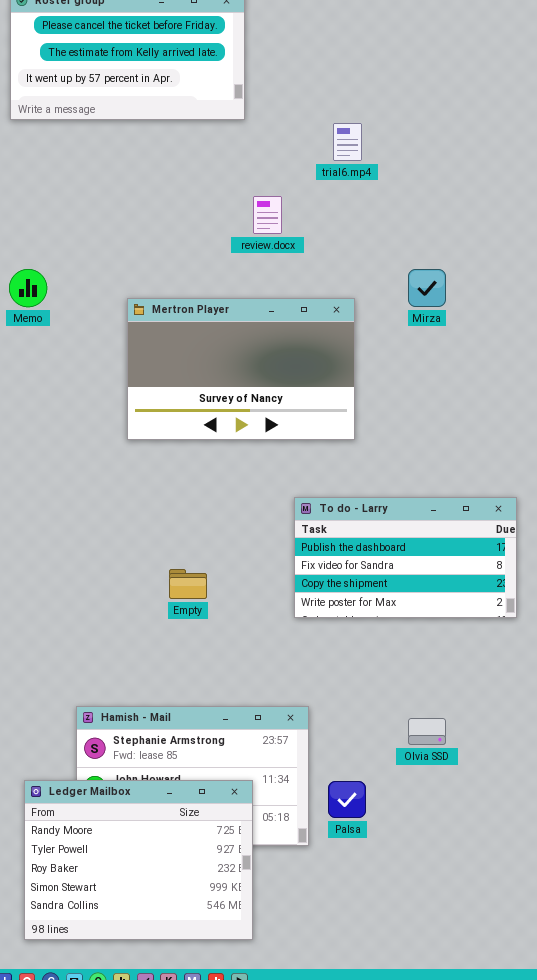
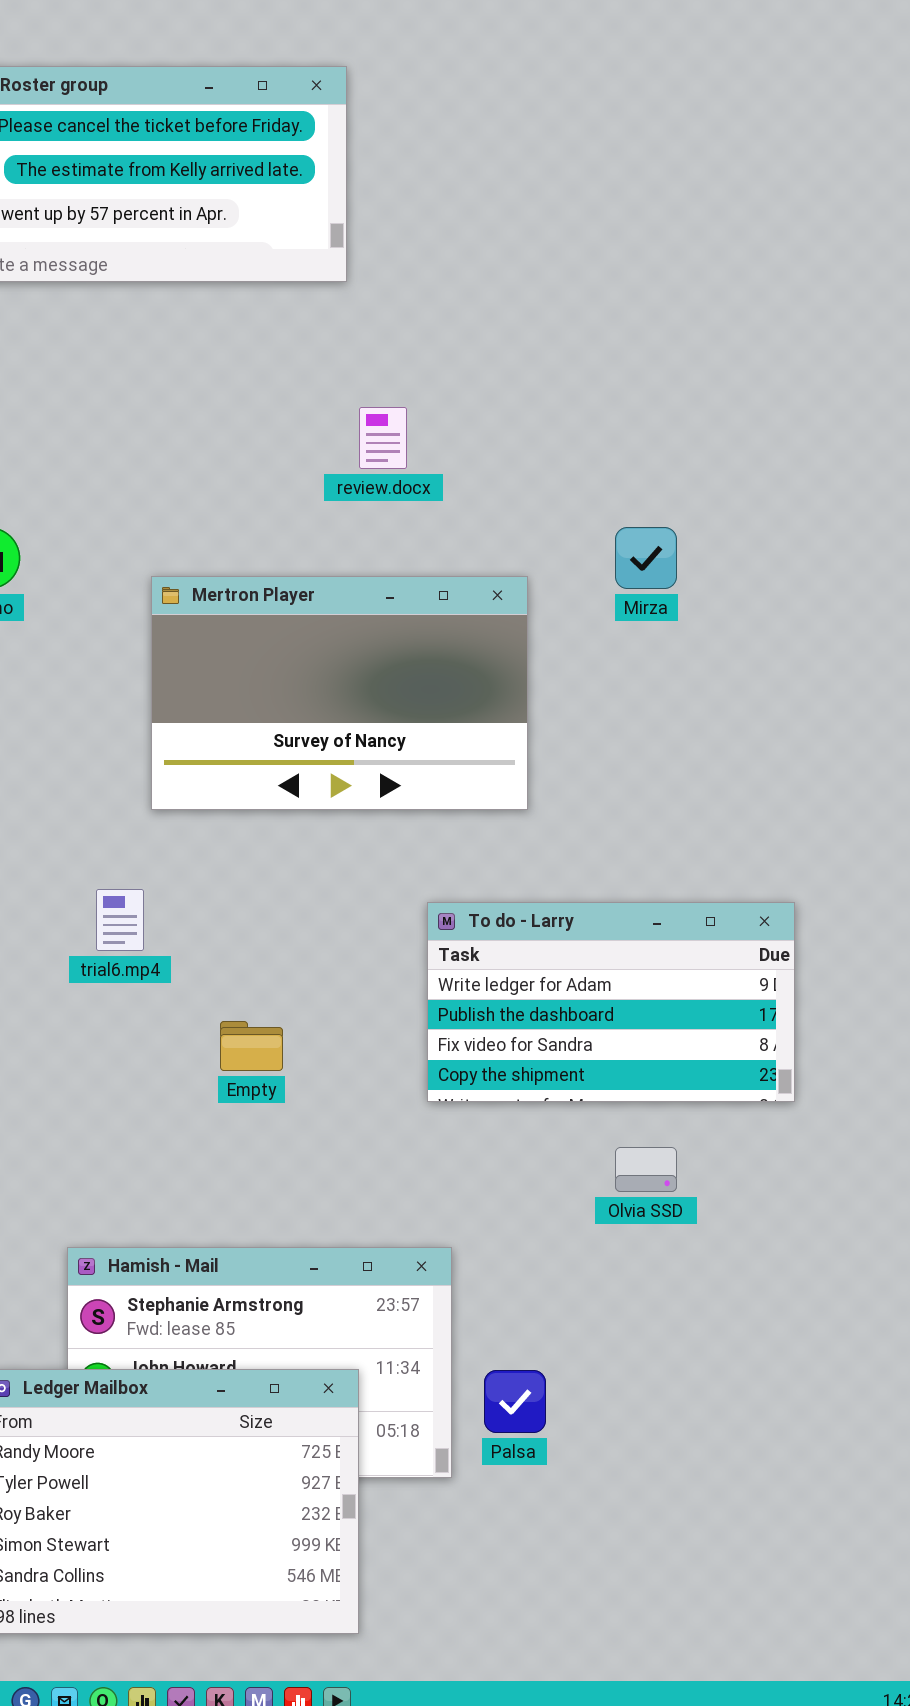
trial6.mp4: [333,123,362,161] -> [96,889,144,951], moved
To do - Larry: [294,497,517,618] -> [427,902,795,1102], scrolled up 1 row
Olvia SSD: [408,718,446,745] -> [615,1147,677,1192], moved

